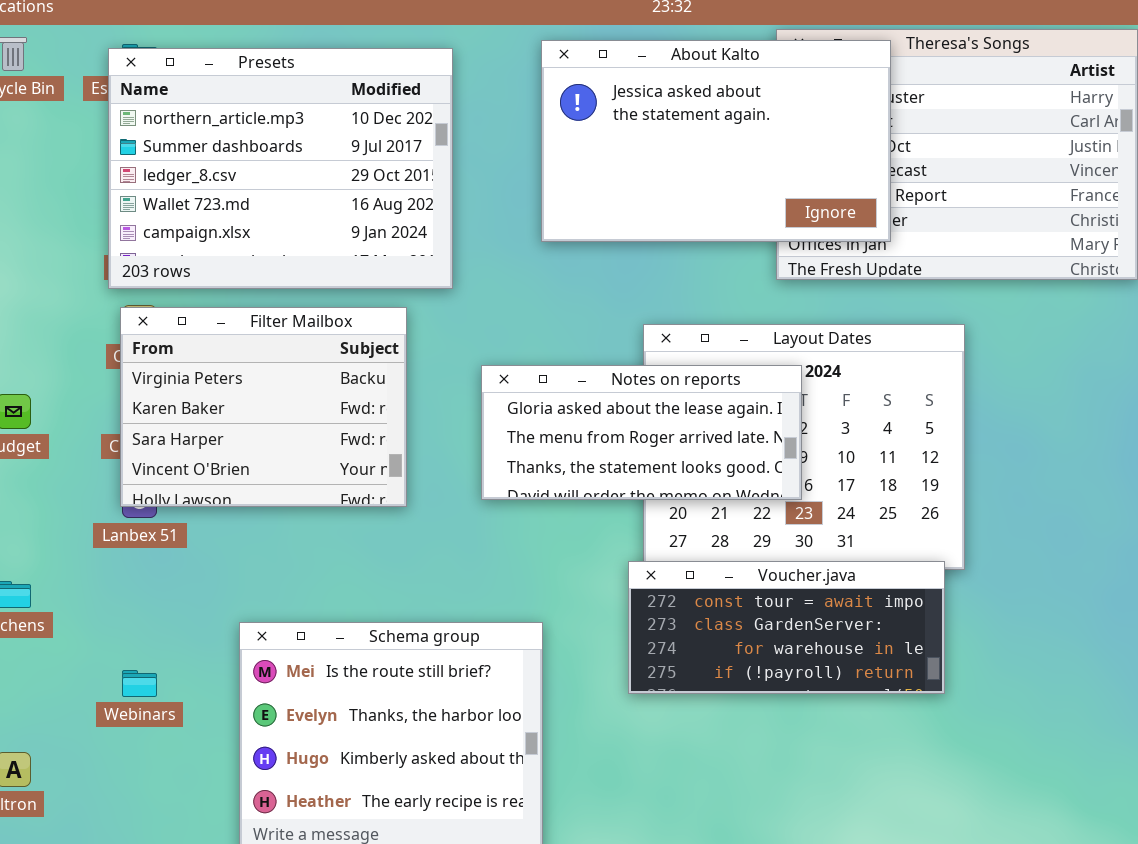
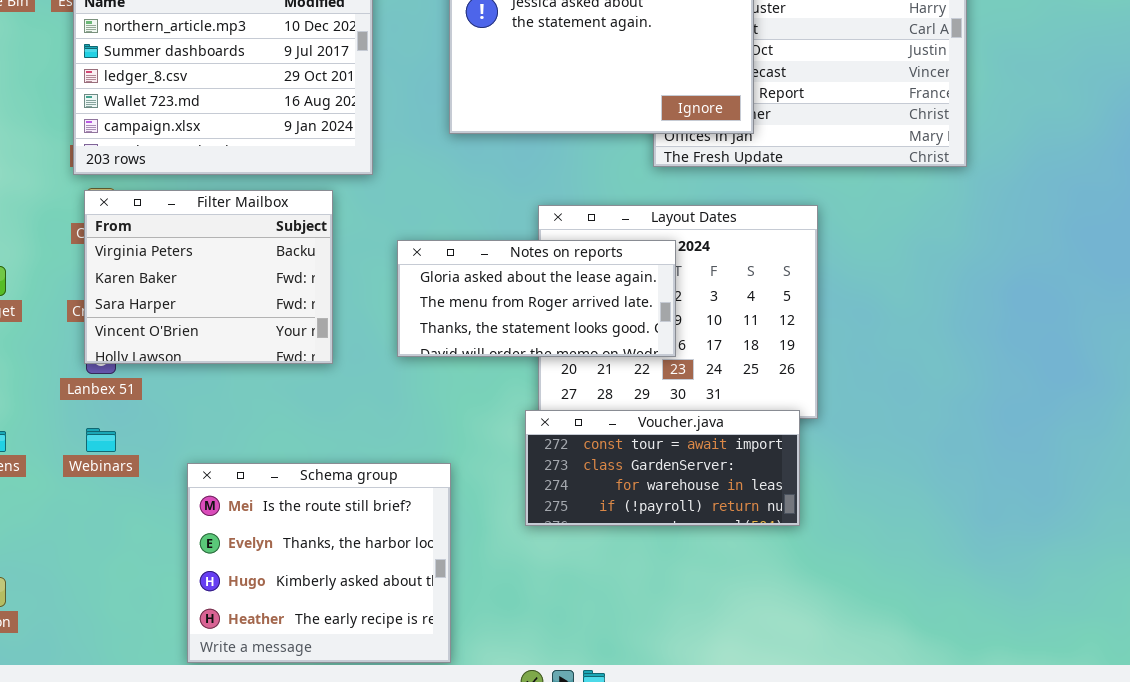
Webinars: [122,670,157,697] -> [86,428,116,452], moved

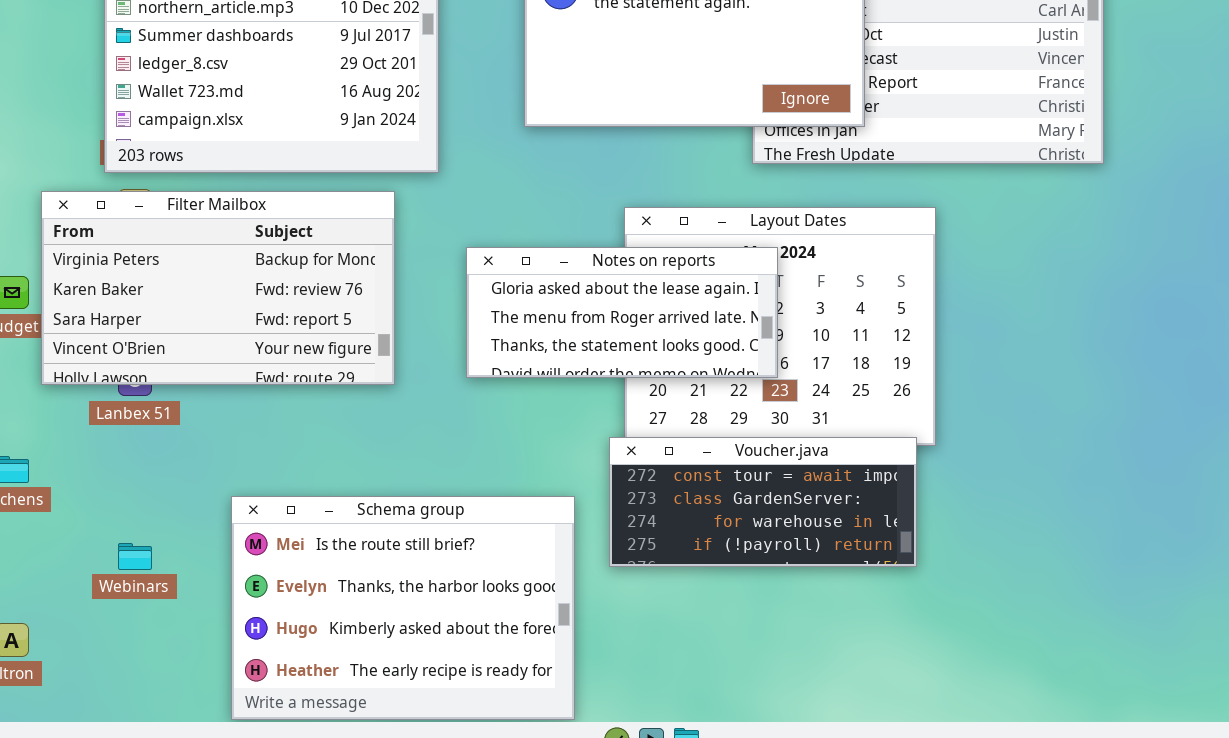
Filter Mailbox: [84,190,333,364] -> [41,191,395,385], resized
Webinars: [86,428,116,452] -> [118,543,152,570], moved
Schema group: [187,463,451,663] -> [231,496,575,720], resized

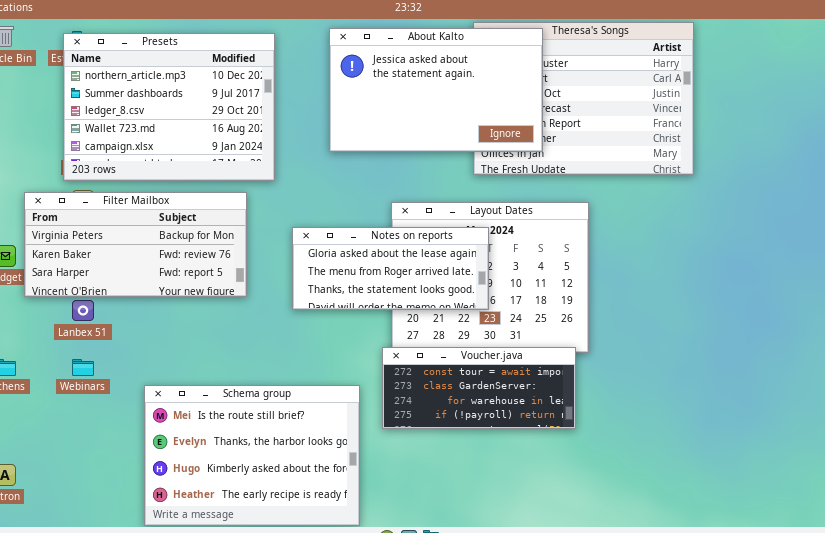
Filter Mailbox: [41,191,395,385] -> [24,192,247,297], resized
Webinars: [118,543,152,570] -> [72,359,94,376], moved

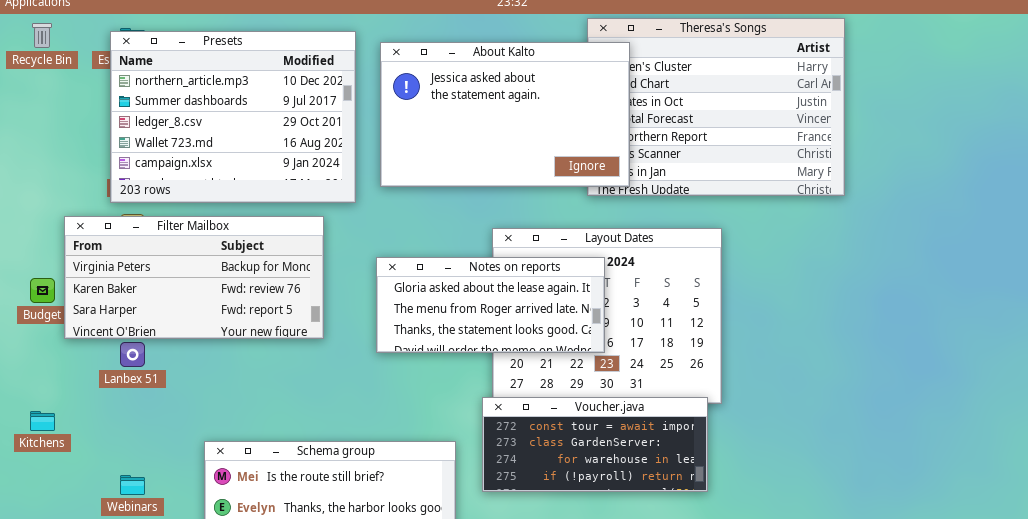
About Kalto: [329,28,543,152] -> [380,42,630,187], moved
Webinars: [72,359,94,376] -> [120,475,145,495], moved

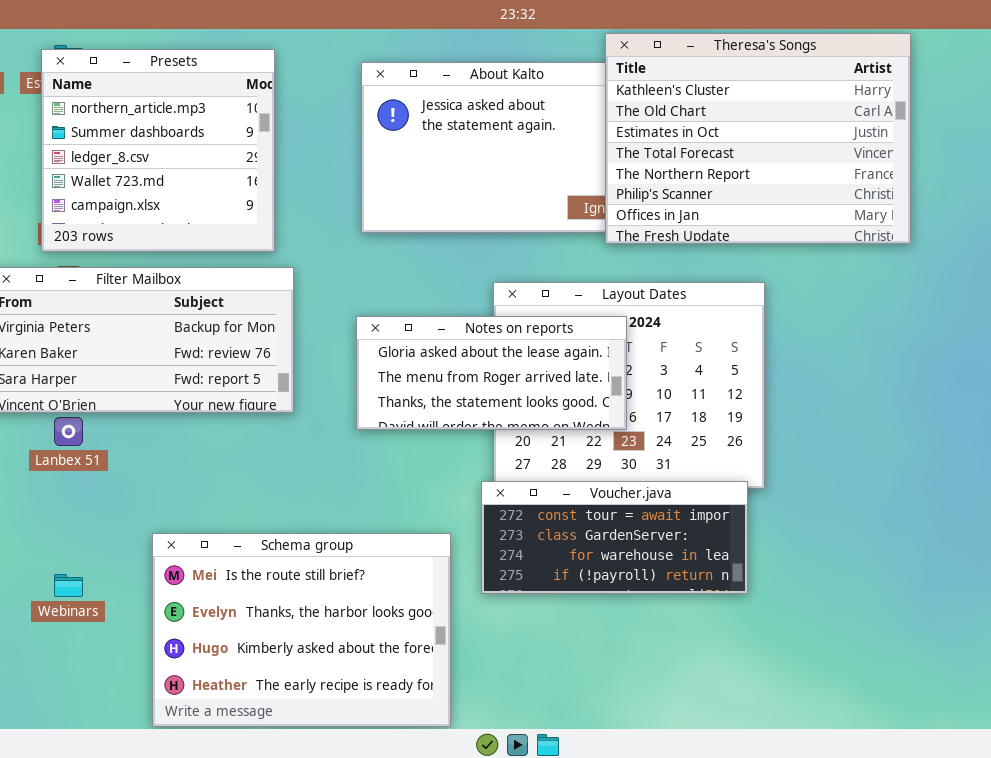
Theresa's Songs: [587,18,845,196] -> [605,33,911,244], raised
Presets: [110,31,356,203] -> [41,49,275,252], resized

